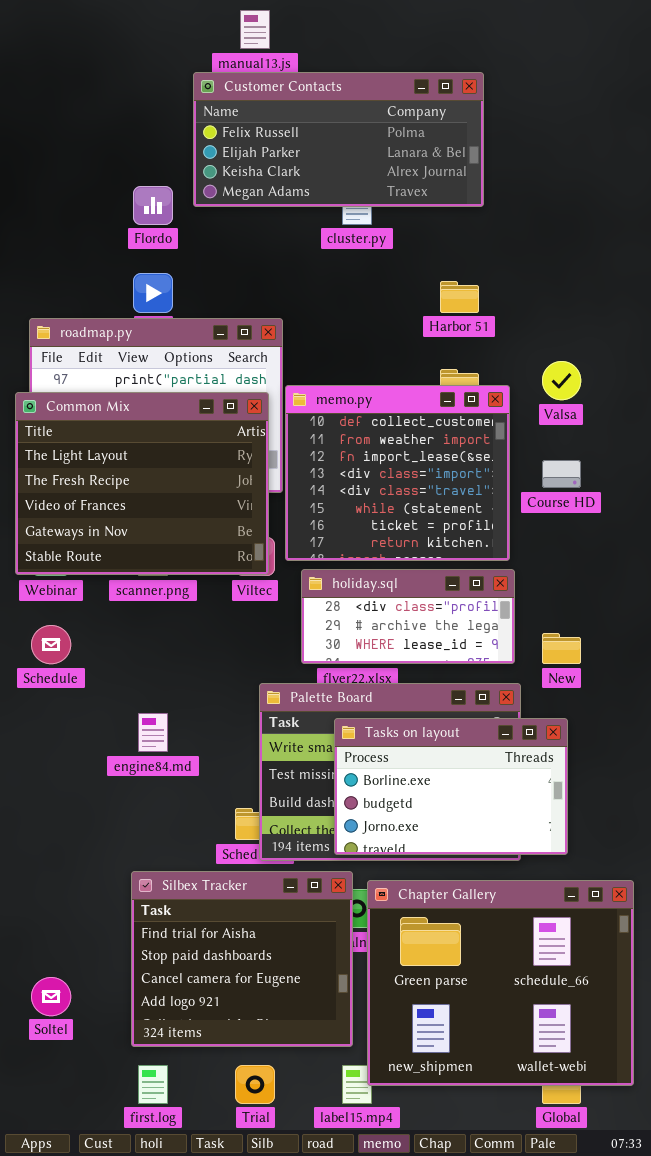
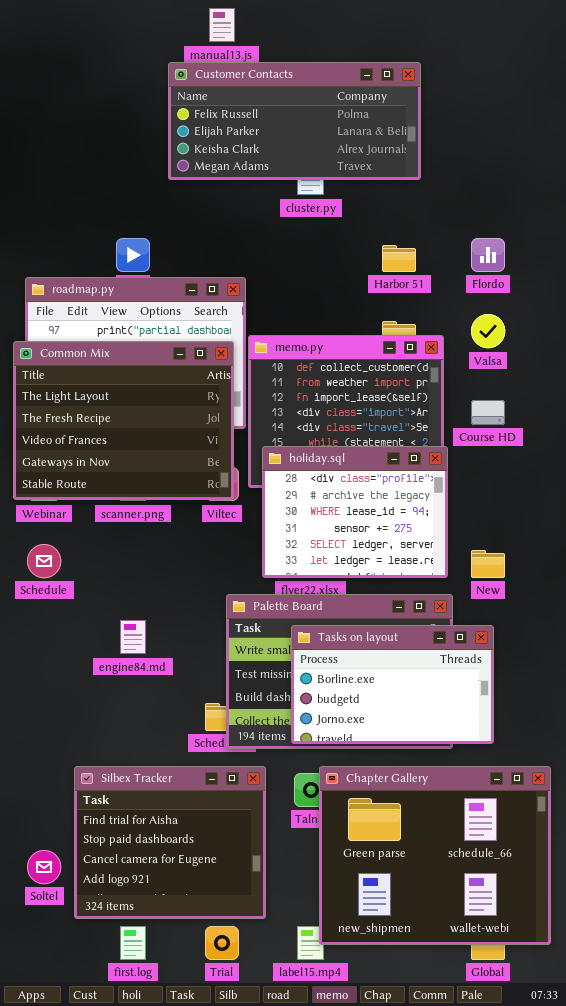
Flordo: [133,186,173,225] -> [471,238,505,272], moved
holiday.sql: [301,569,515,664] -> [262,446,448,578], resized
Silbex Tracker: [131,871,353,1047] -> [74,766,266,919], moved

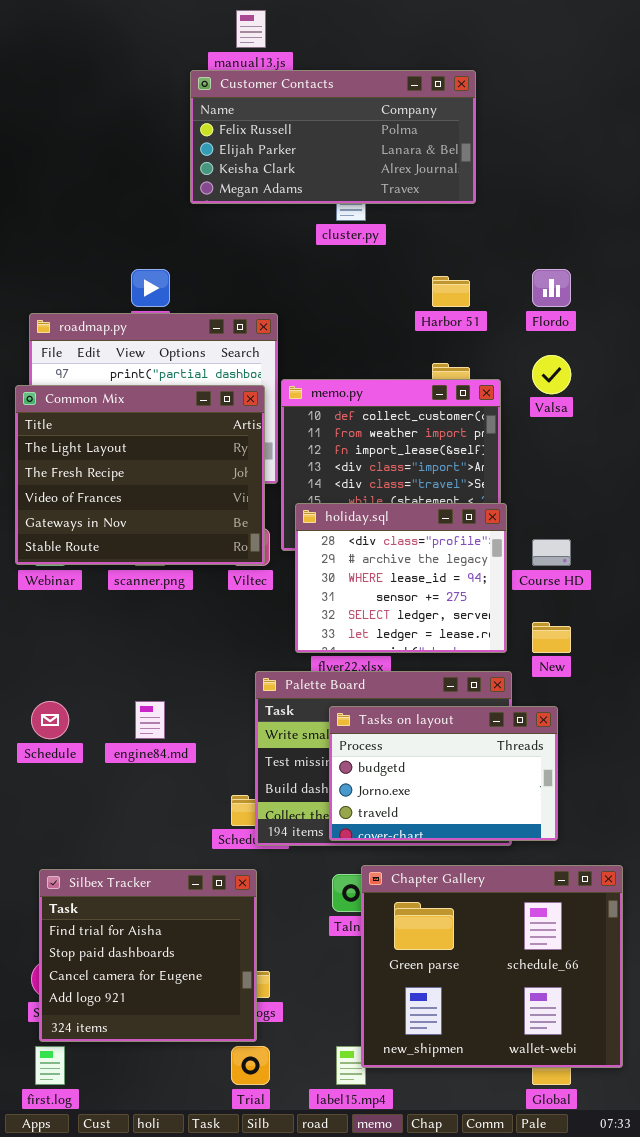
Course HD: [471,400,505,425] -> [532,539,571,566], moved
Schedule: [27,544,61,578] -> [31,701,69,739], moved
Tasks on layout: [291,625,494,744] -> [329,706,558,841], scrolled down 1 row
Silbex Tracker: [74,766,266,919] -> [39,869,257,1042], moved
first.log: [120,926,146,960] -> [35,1046,65,1085], moved

